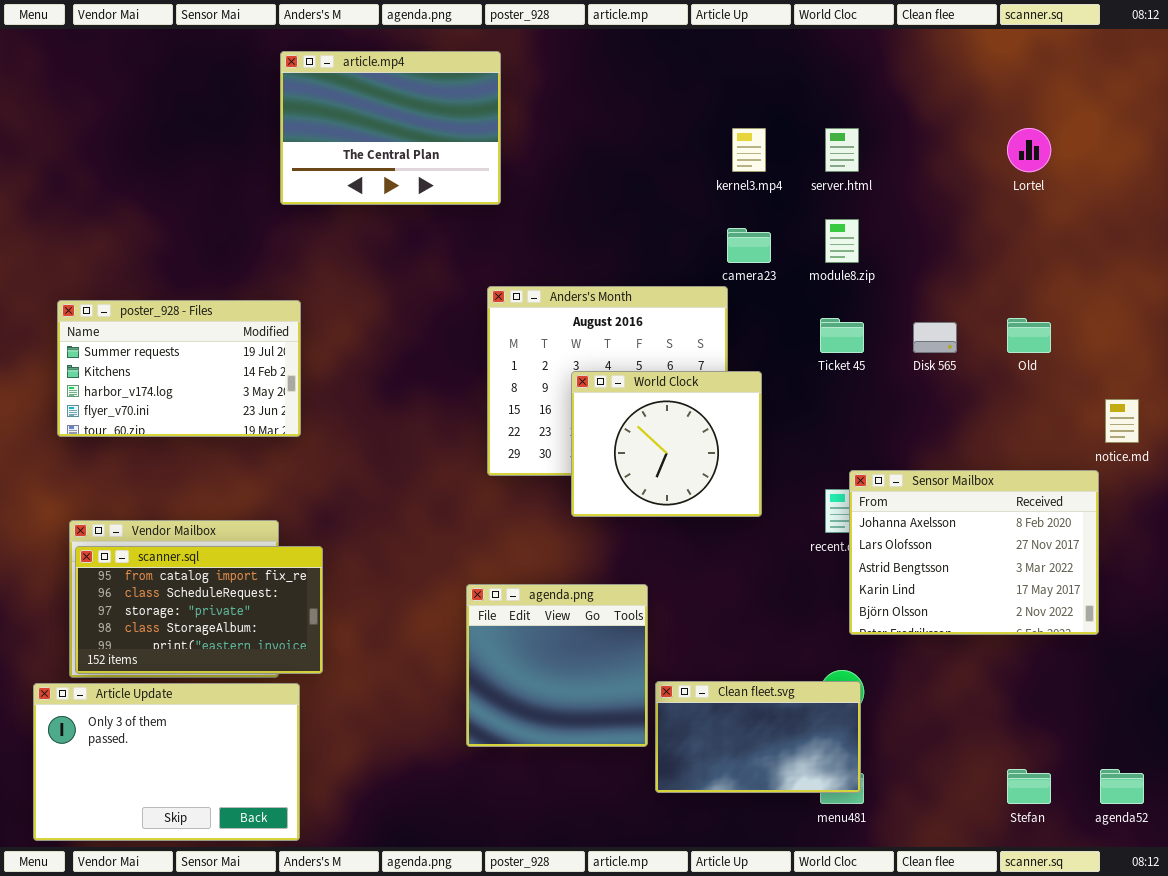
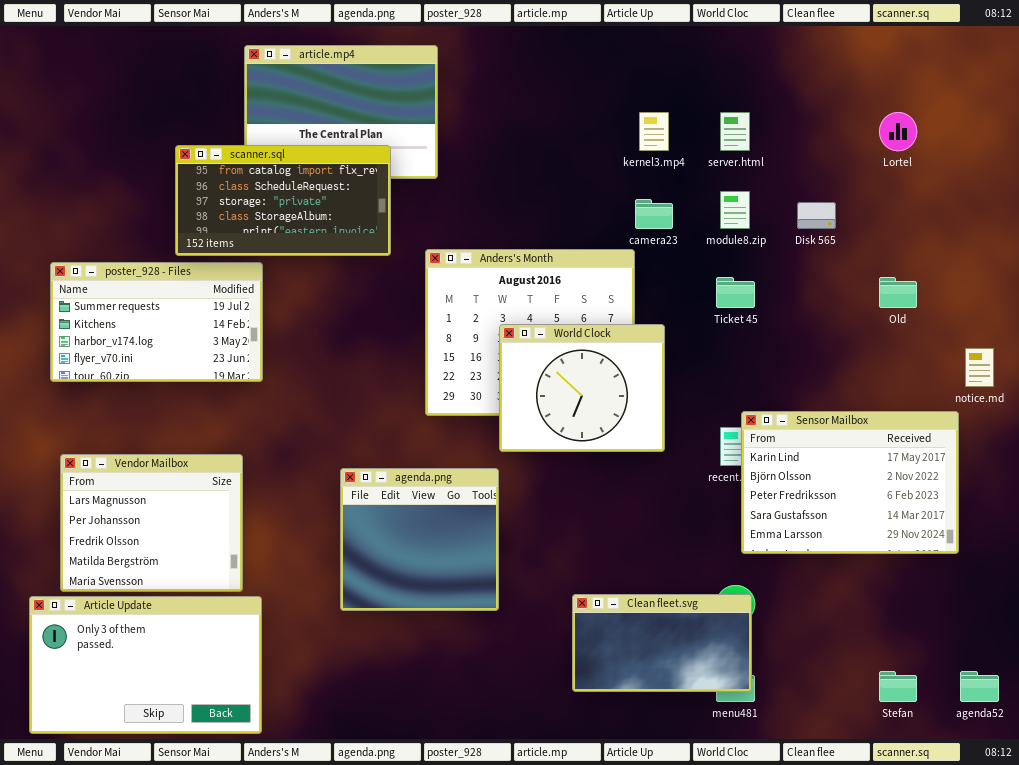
Disk 565: [913,322,957,353] -> [797,202,836,229], moved
Sensor Mailbox: [849,470,1099,635] -> [741,411,959,554], scrolled down 3 rows
scanner.sql: [75,546,323,674] -> [175,145,391,256], moved
agenda.png: [466,584,648,747] -> [340,468,499,611], moved

